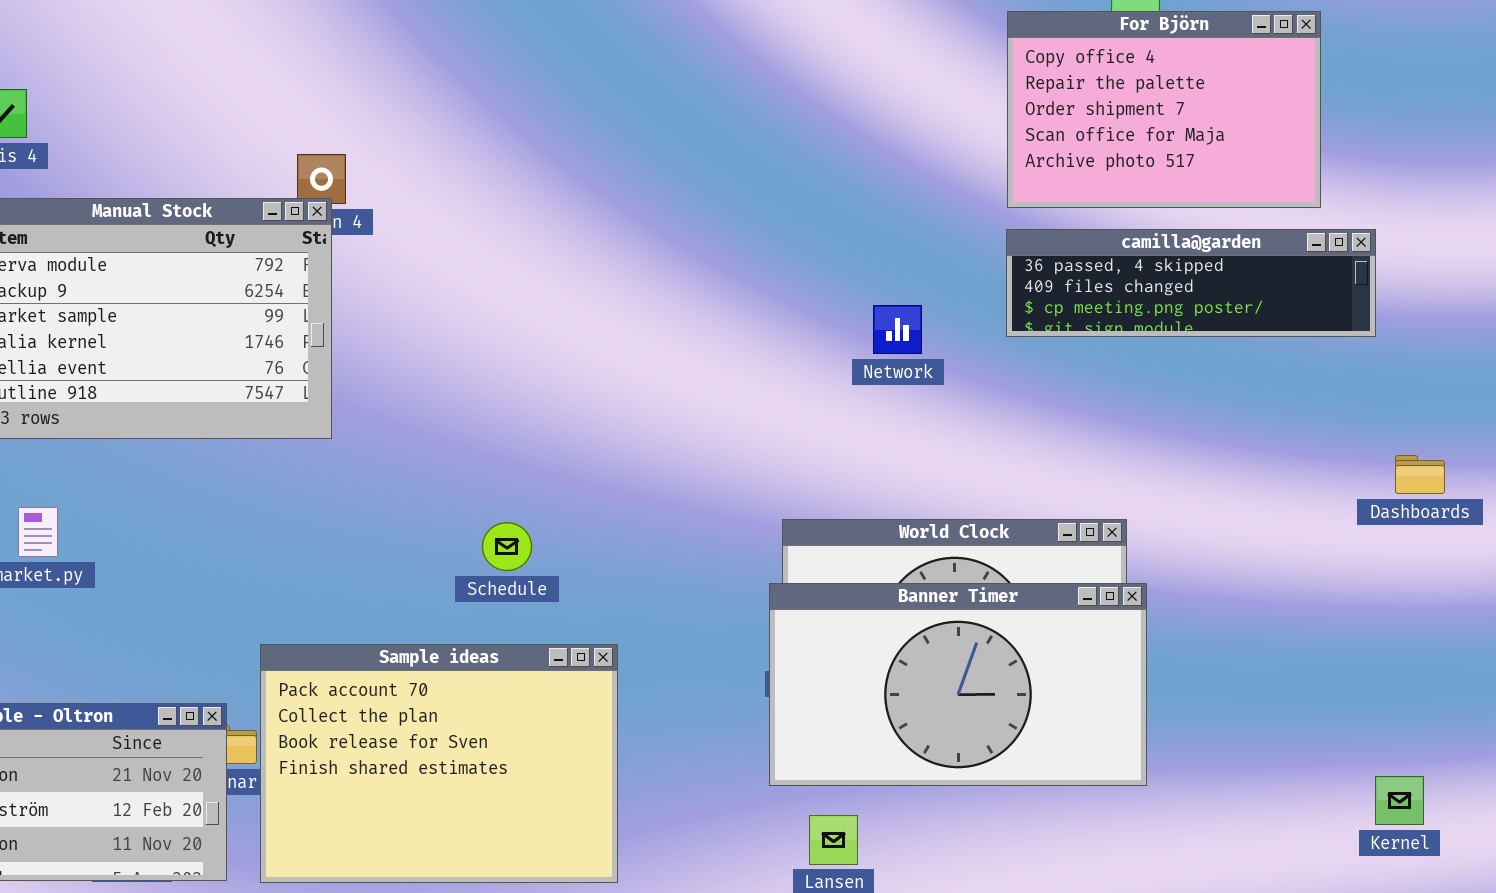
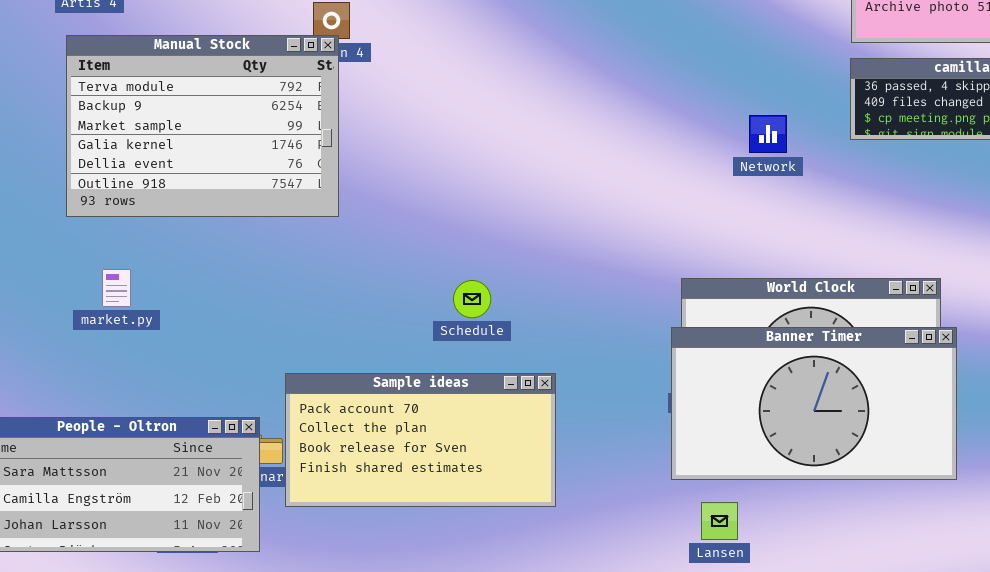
Sample ideas: [260,644,618,883] -> [285,373,556,507], resized

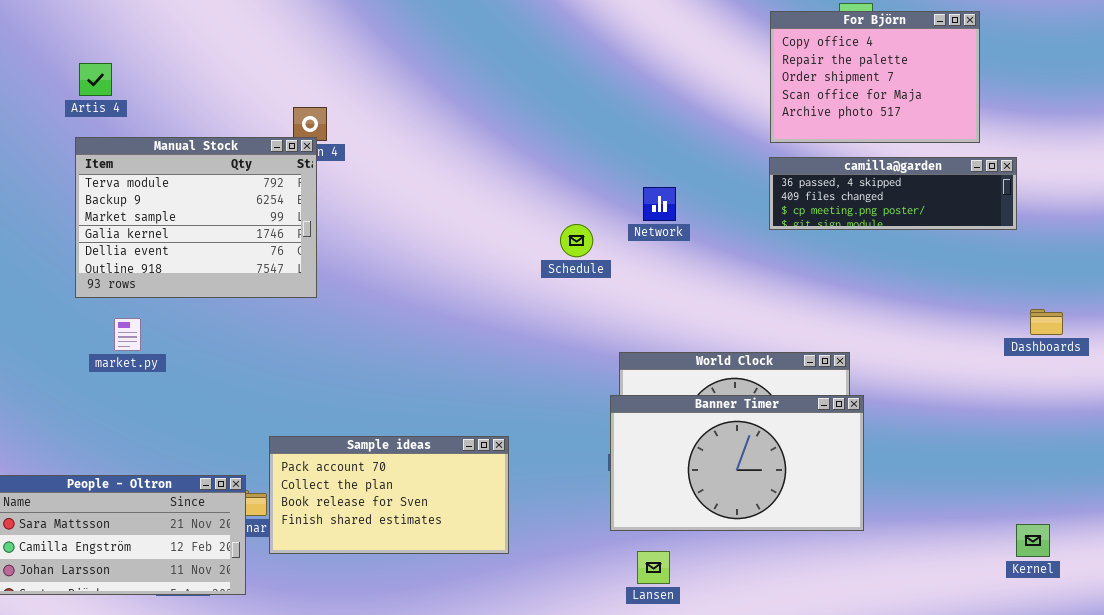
Network: [749,115,787,153] -> [643,187,676,221], moved
market.py: [102,269,131,307] -> [114,318,141,351], moved
Schedule: [453,280,491,318] -> [560,224,593,257], moved

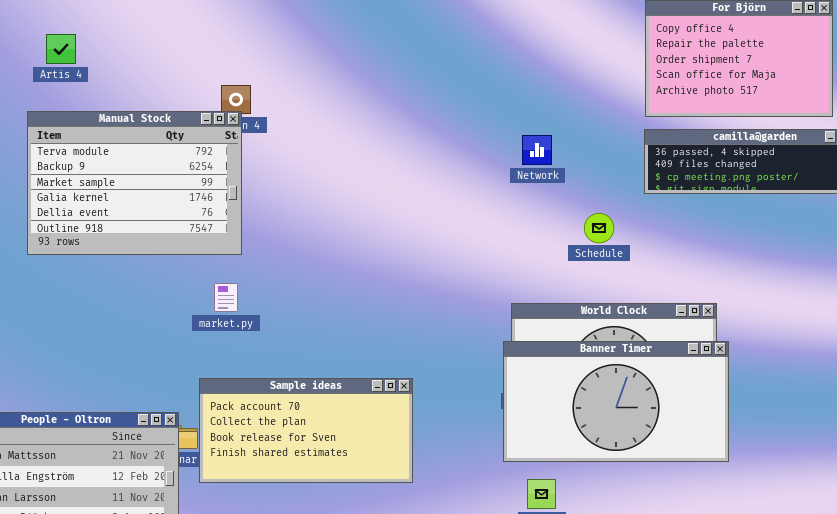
Artis 4: [79,63,112,96] -> [46,34,76,64], moved
Network: [643,187,676,221] -> [522,135,552,165], moved
Schedule: [560,224,593,257] -> [584,213,614,243], moved
market.py: [114,318,141,351] -> [214,283,238,312], moved

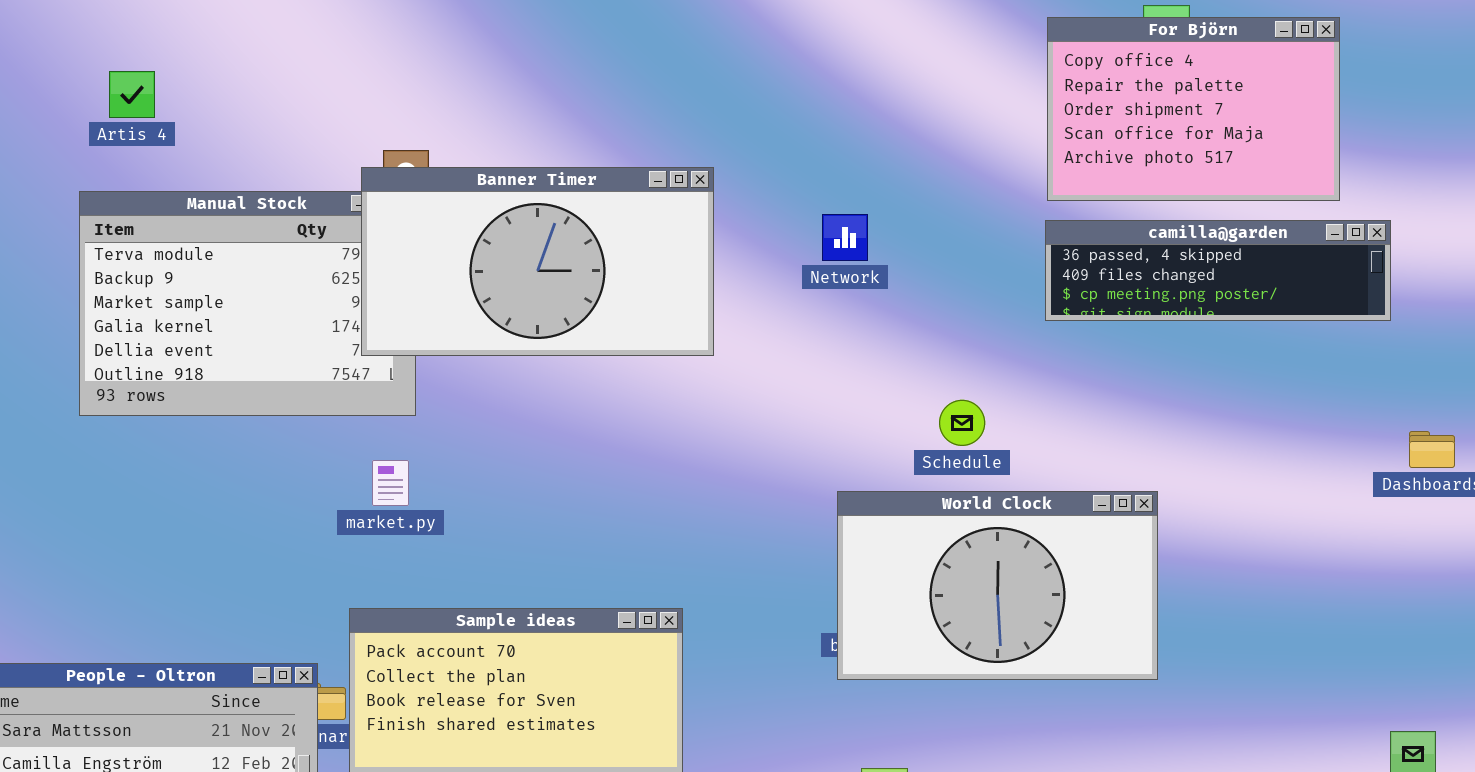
Network: [522,135,552,165] -> [822,214,868,261], moved
Schedule: [584,213,614,243] -> [939,400,985,446], moved
Banner Timer: [503,341,729,462] -> [361,167,714,356], moved

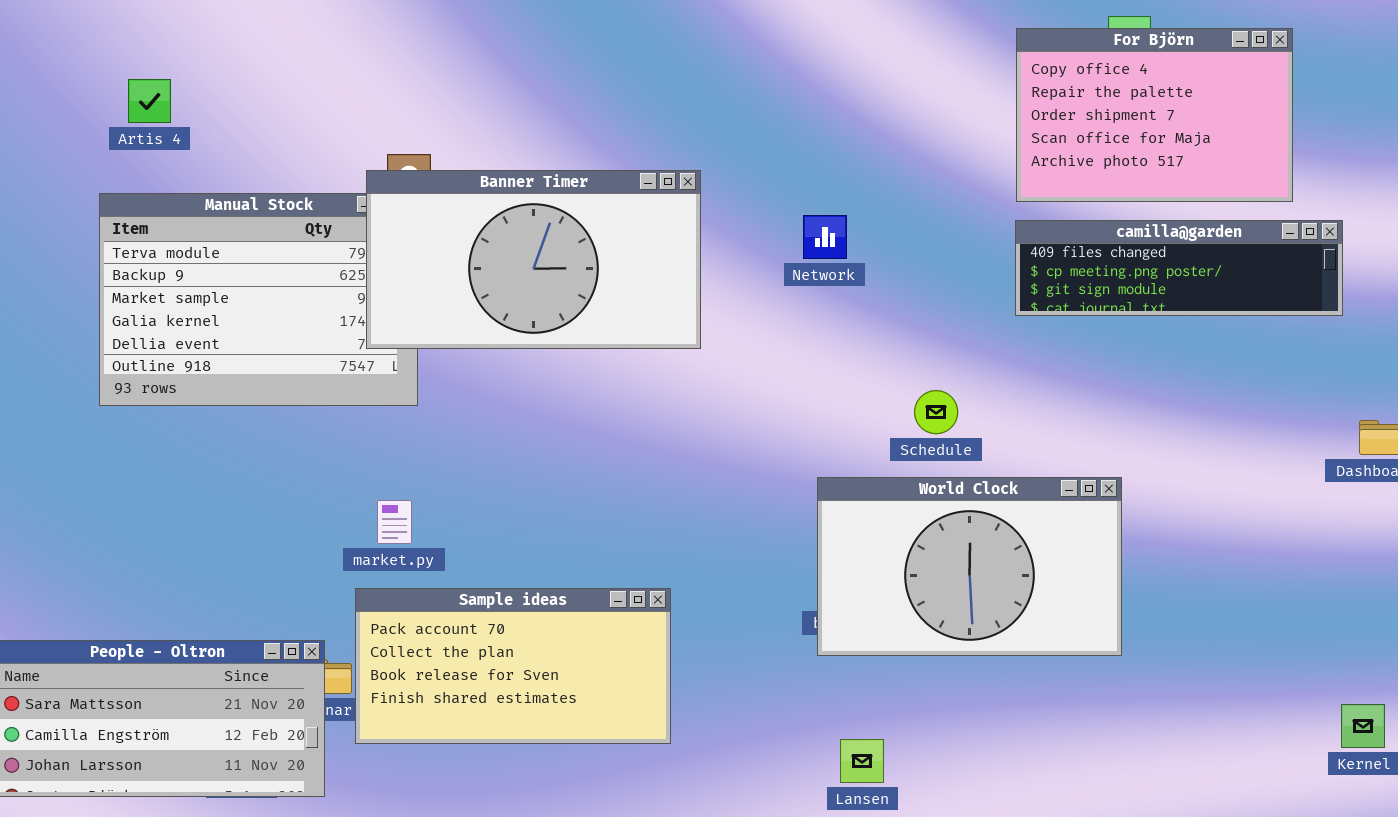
camilla@garden: [1045,220,1391,321] -> [1015,220,1343,316], scrolled down 1 row
market.py: [372,460,409,506] -> [377,500,412,544], moved

